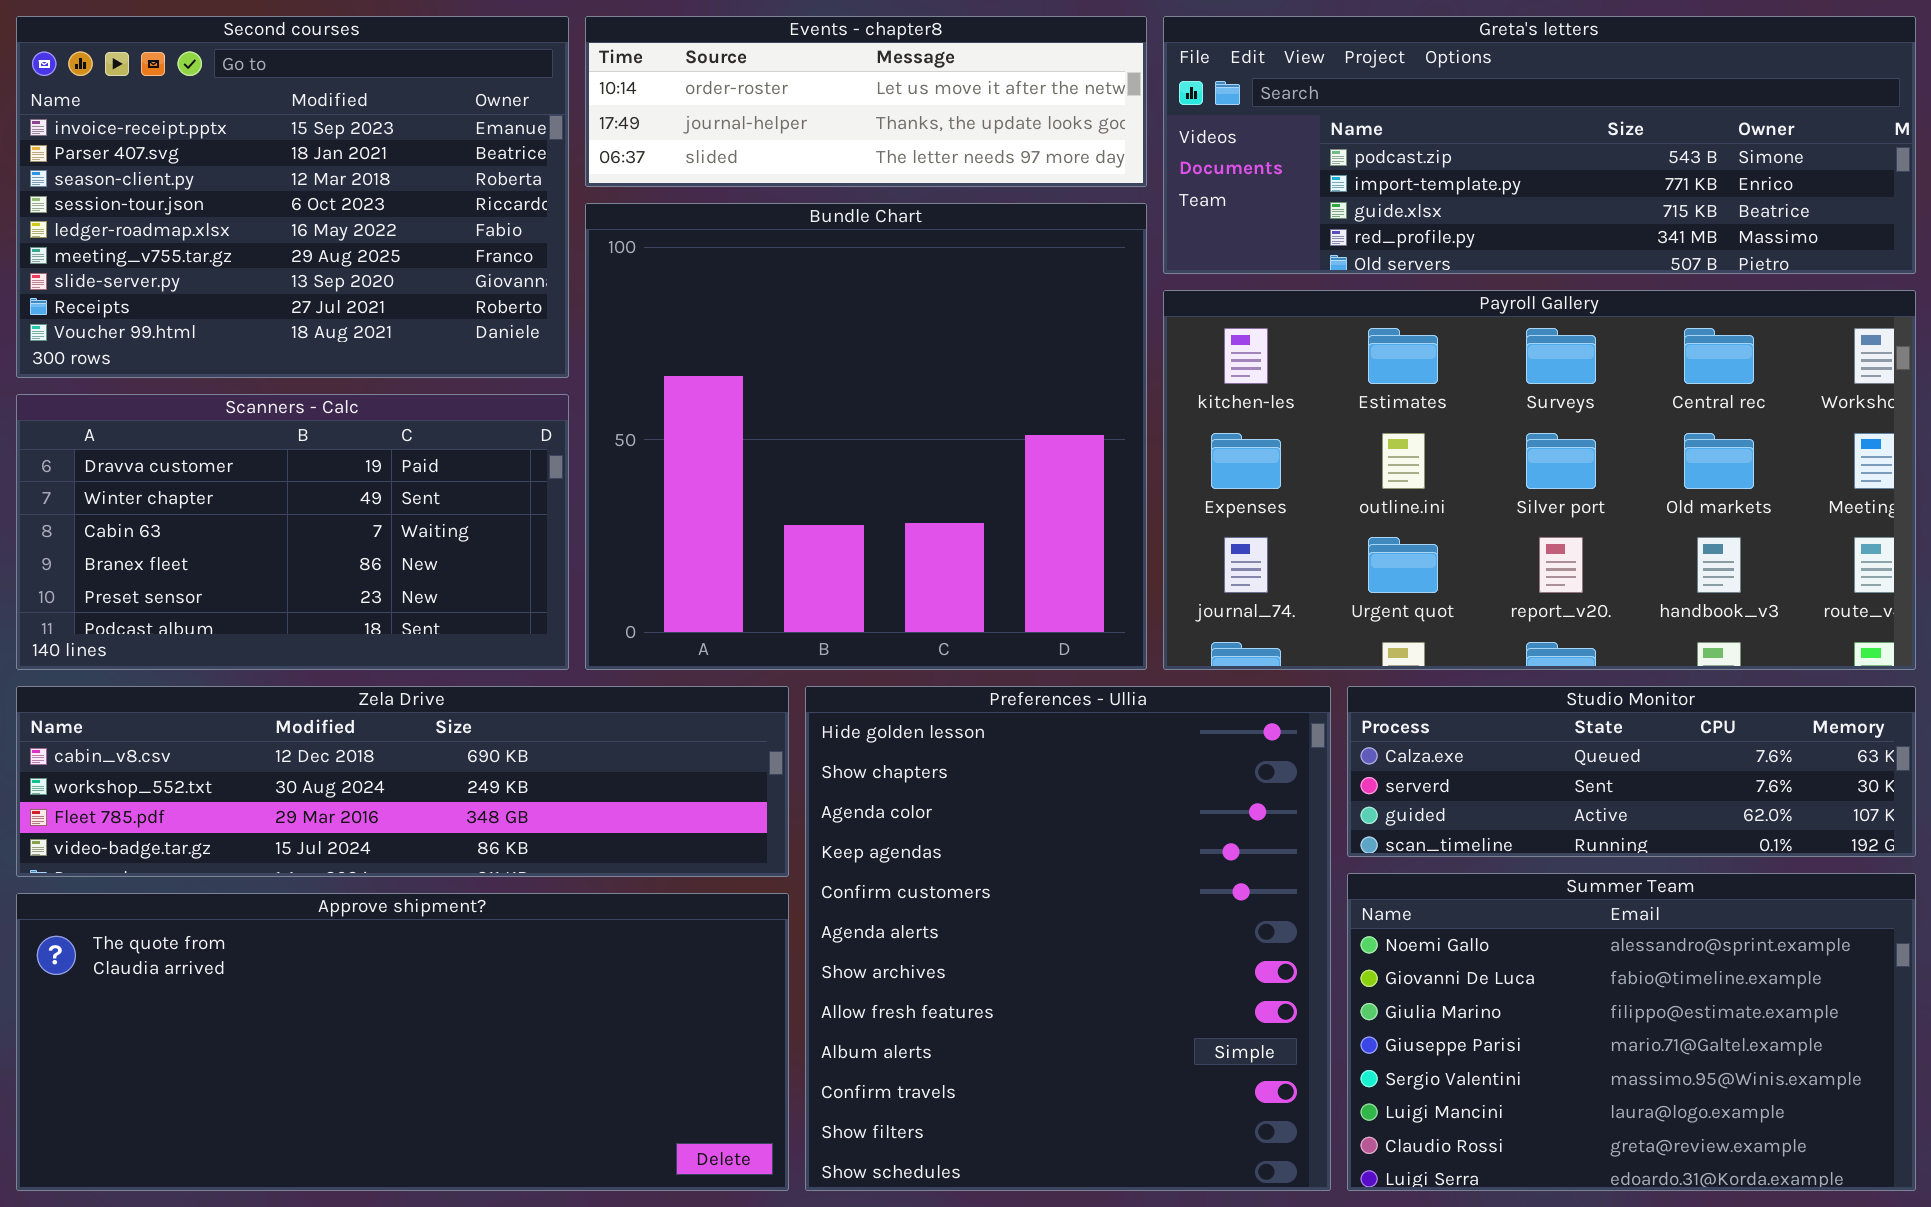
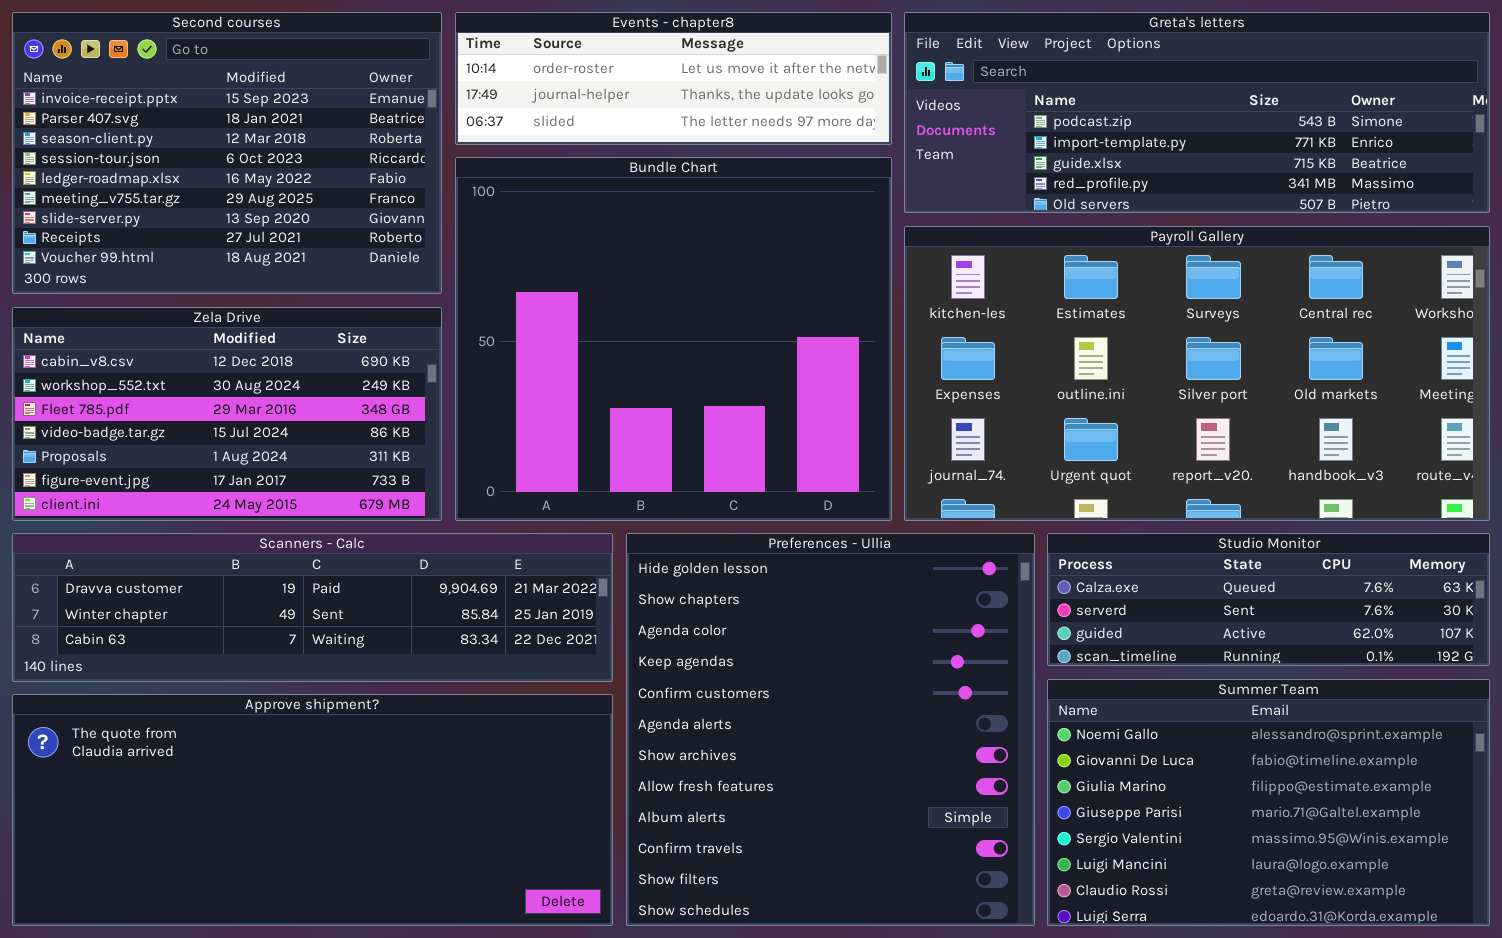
Scanners - Calc: [16,394,569,670] -> [12,533,613,682], moved, resized
Zela Drive: [16,686,789,877] -> [12,307,442,521], moved, resized

